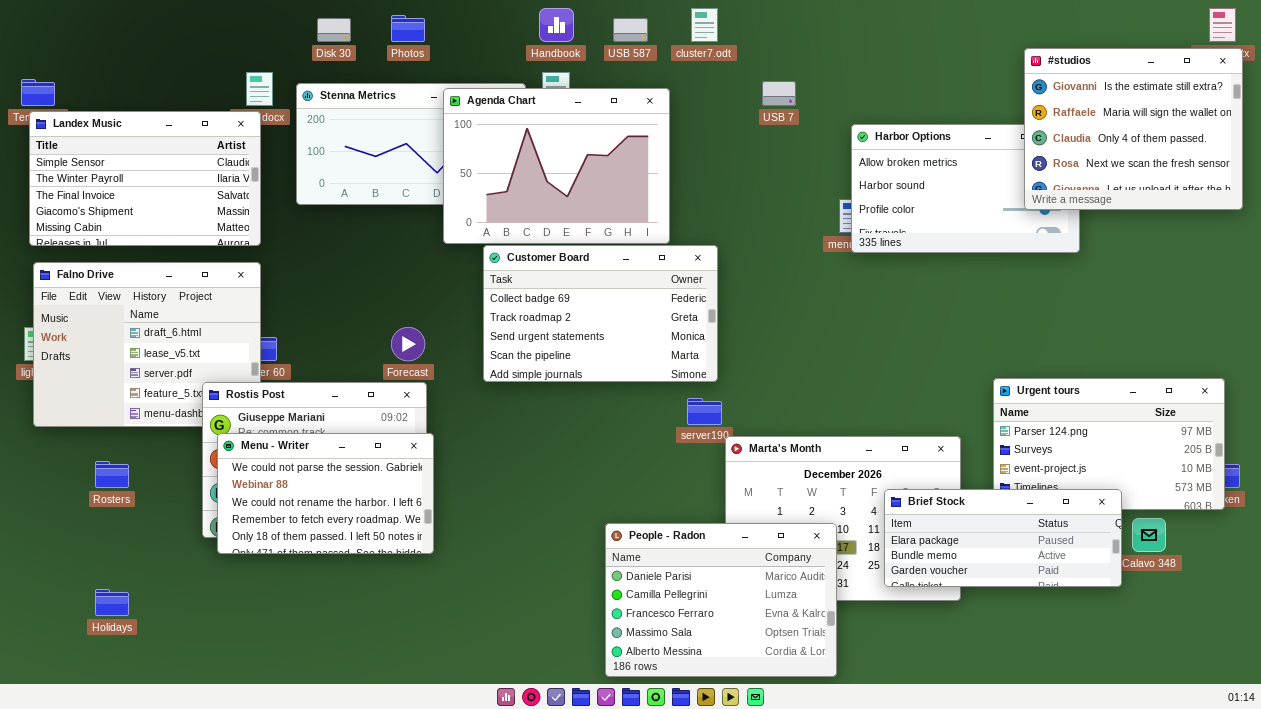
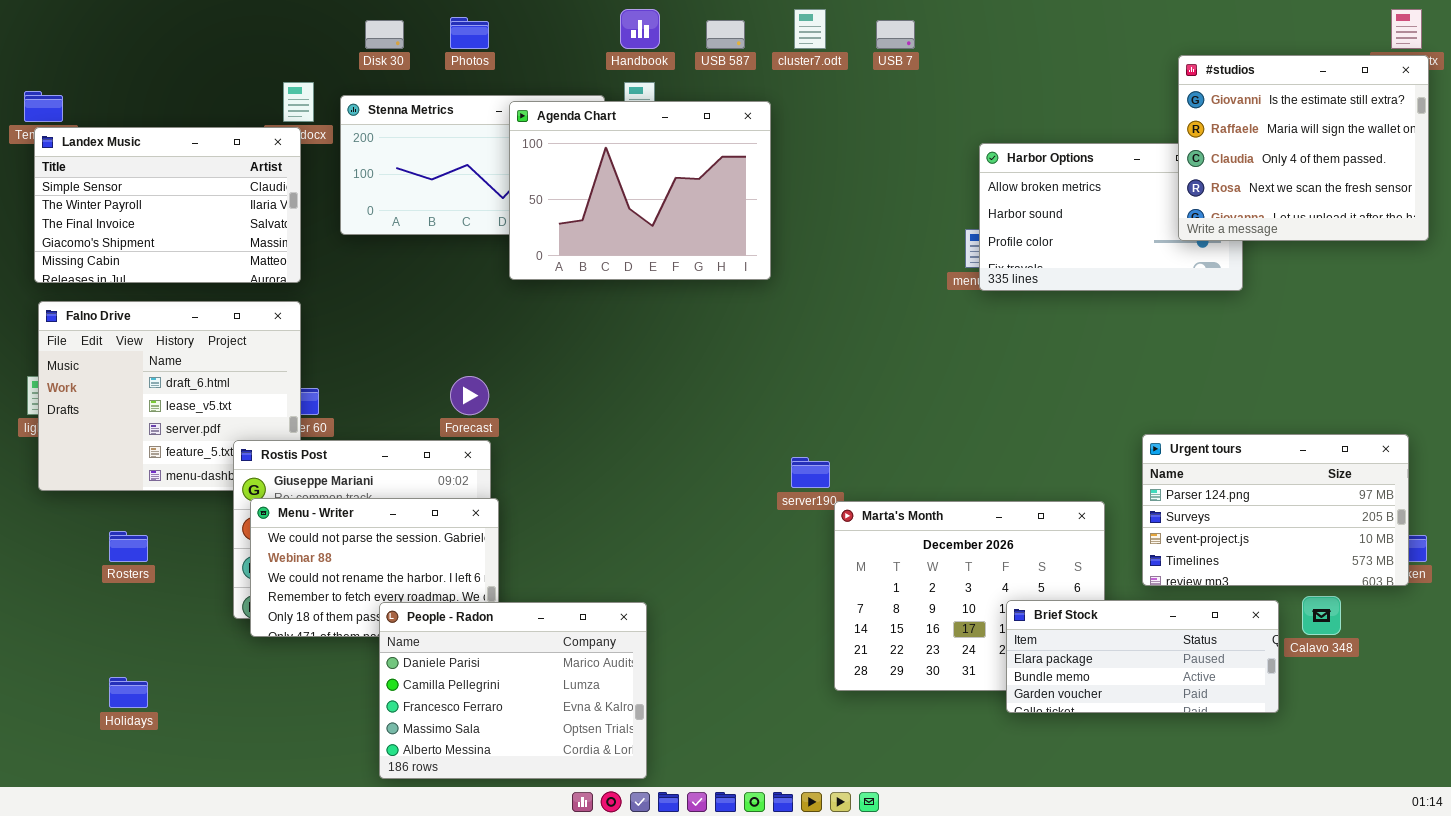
USB 7: [762,81,796,106] -> [876,20,915,49], moved
Customer Board: [483,245,718,382] -> none, closed
Brief Stock: [884,489,1122,587] -> [1006,600,1279,713], moved
People - Radon: [605,523,837,677] -> [379,602,647,779], moved

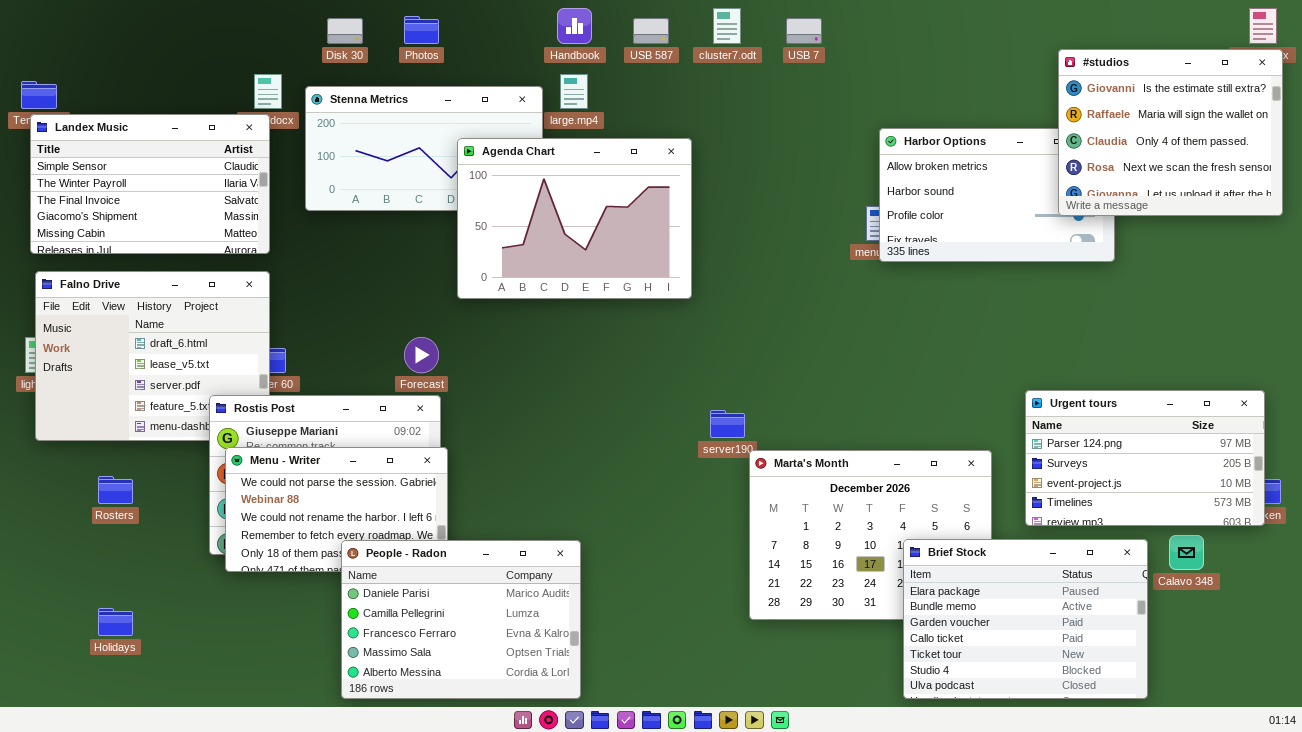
Agenda Chart: [509,101,771,280] -> [457,138,692,299], moved
Brief Stock: [1006,600,1279,713] -> [903,539,1148,699], resized

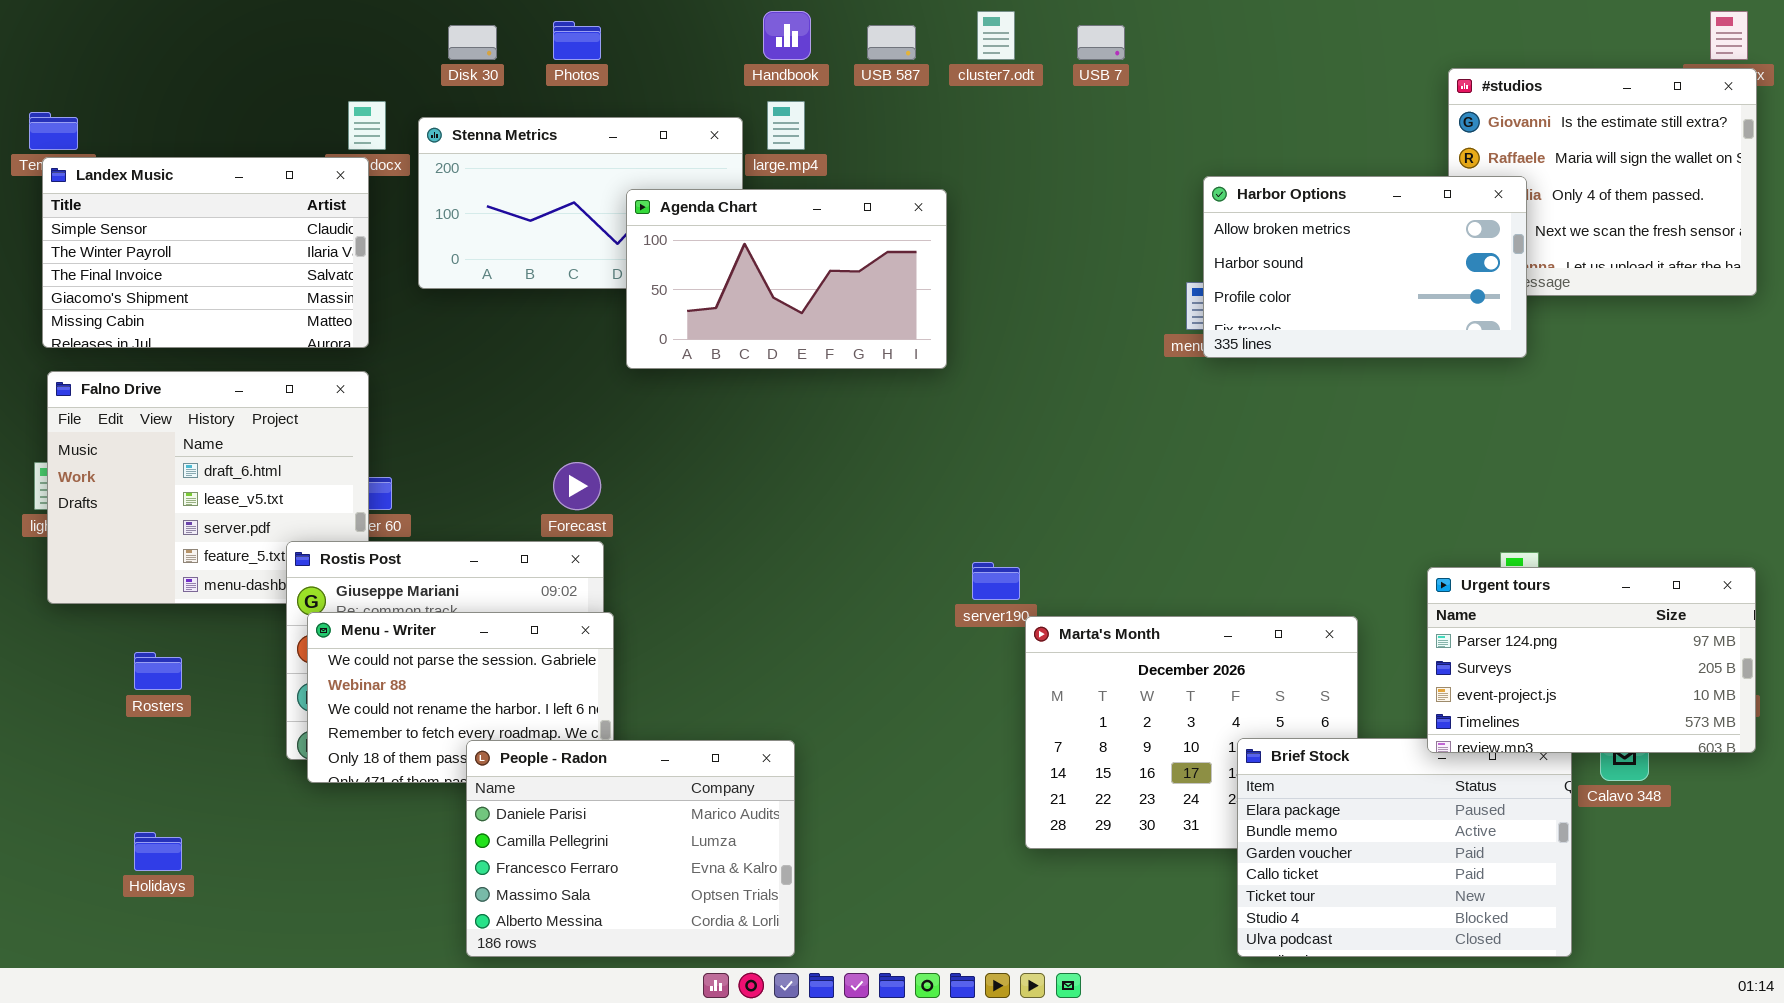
Harbor Options: [879,128,1115,262] -> [1203,176,1527,358], raised
Agenda Chart: [457,138,692,299] -> [626,189,947,369], resized
Urgent tours: [1025,390,1265,526] -> [1427,567,1756,753], moved

